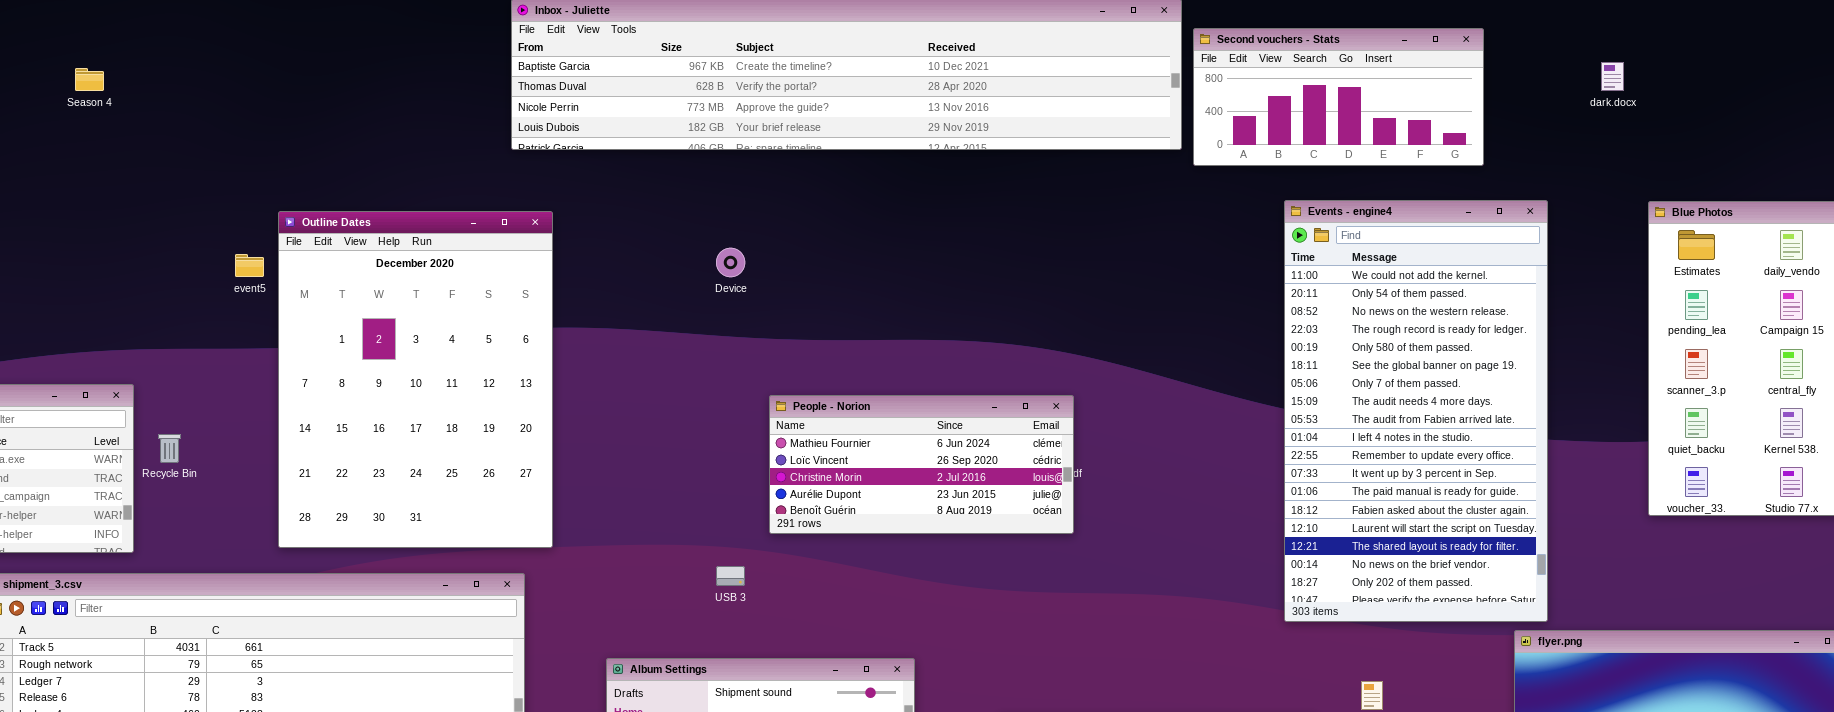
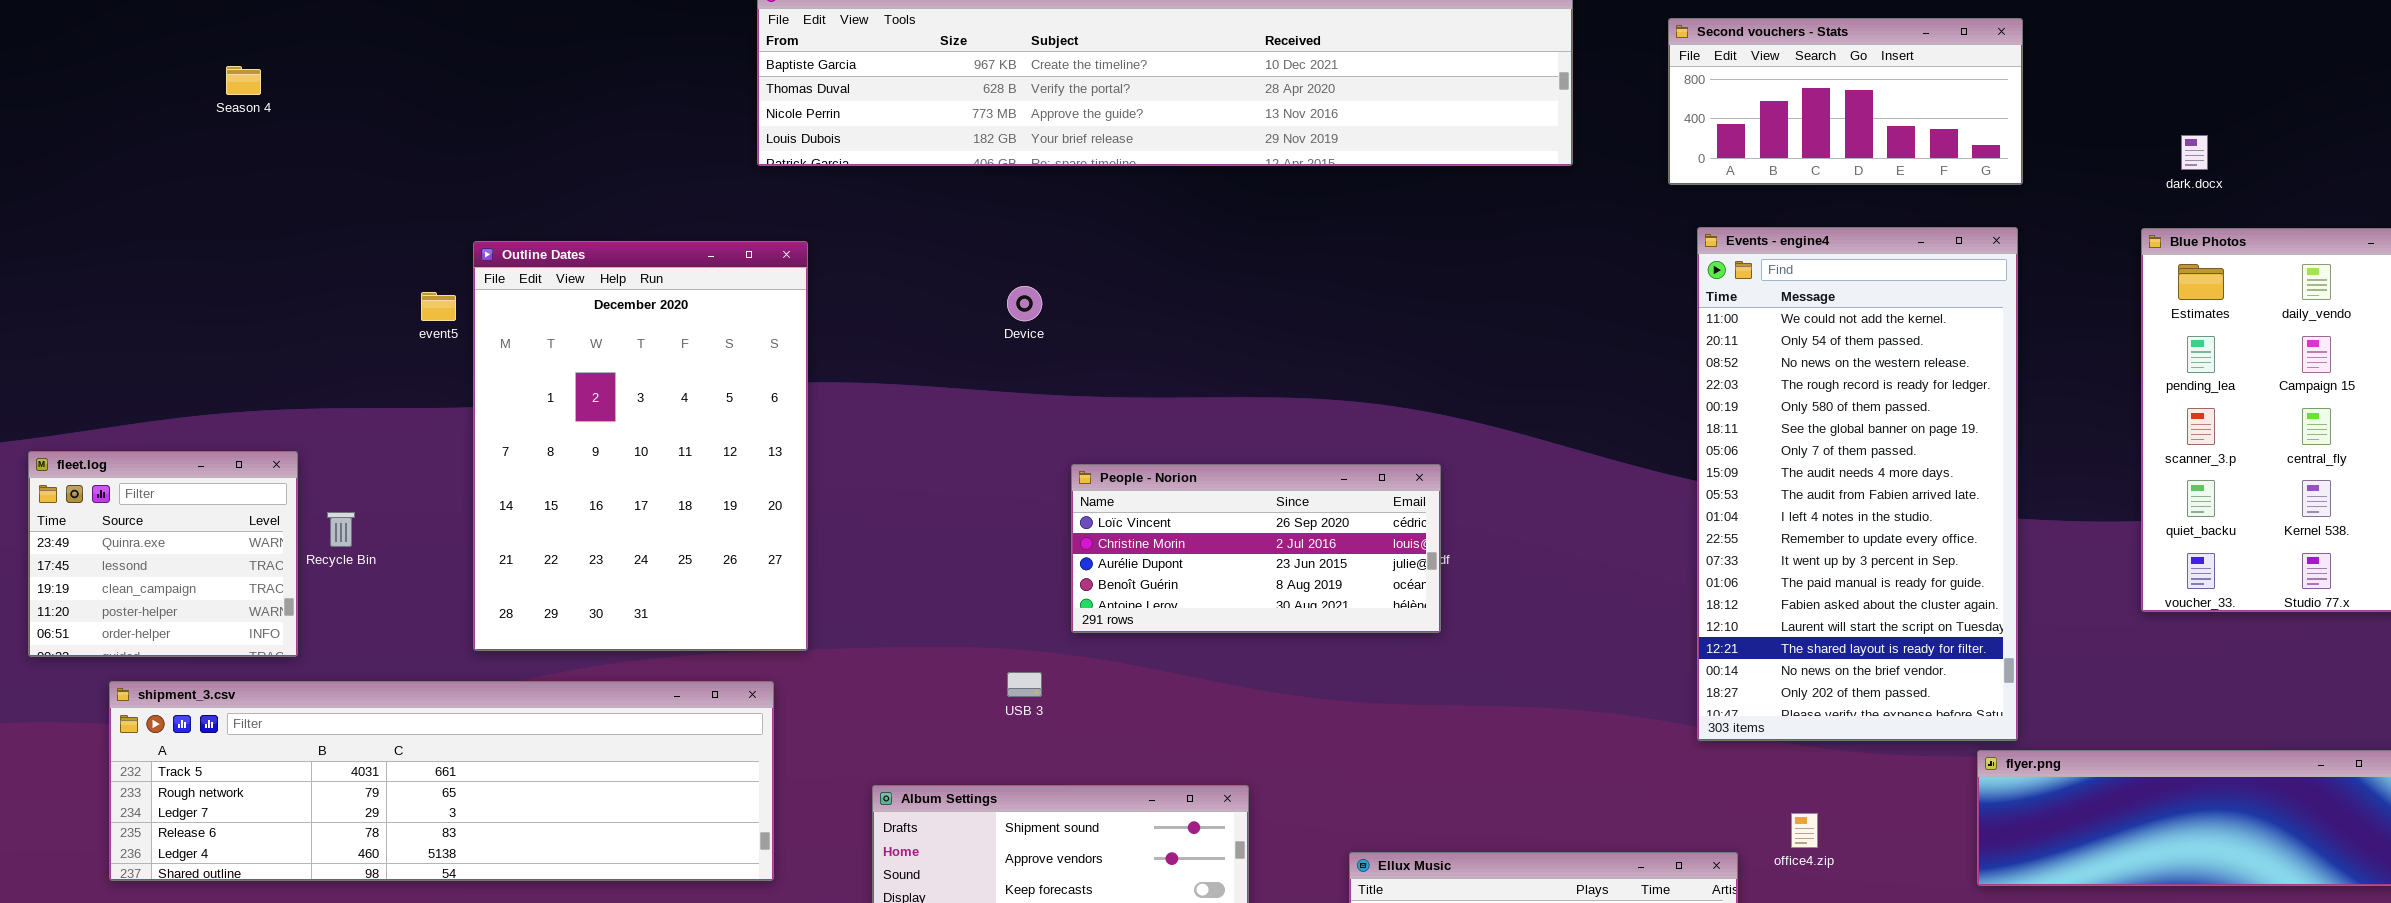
Second vouchers - Stats: [1193,28,1484,166] -> [1668,18,2023,185], moved
dark.docx: [1601,62,1624,91] -> [2181,135,2208,170], moved
People - Norion: [769,395,1074,534] -> [1071,464,1441,633], scrolled down 1 row

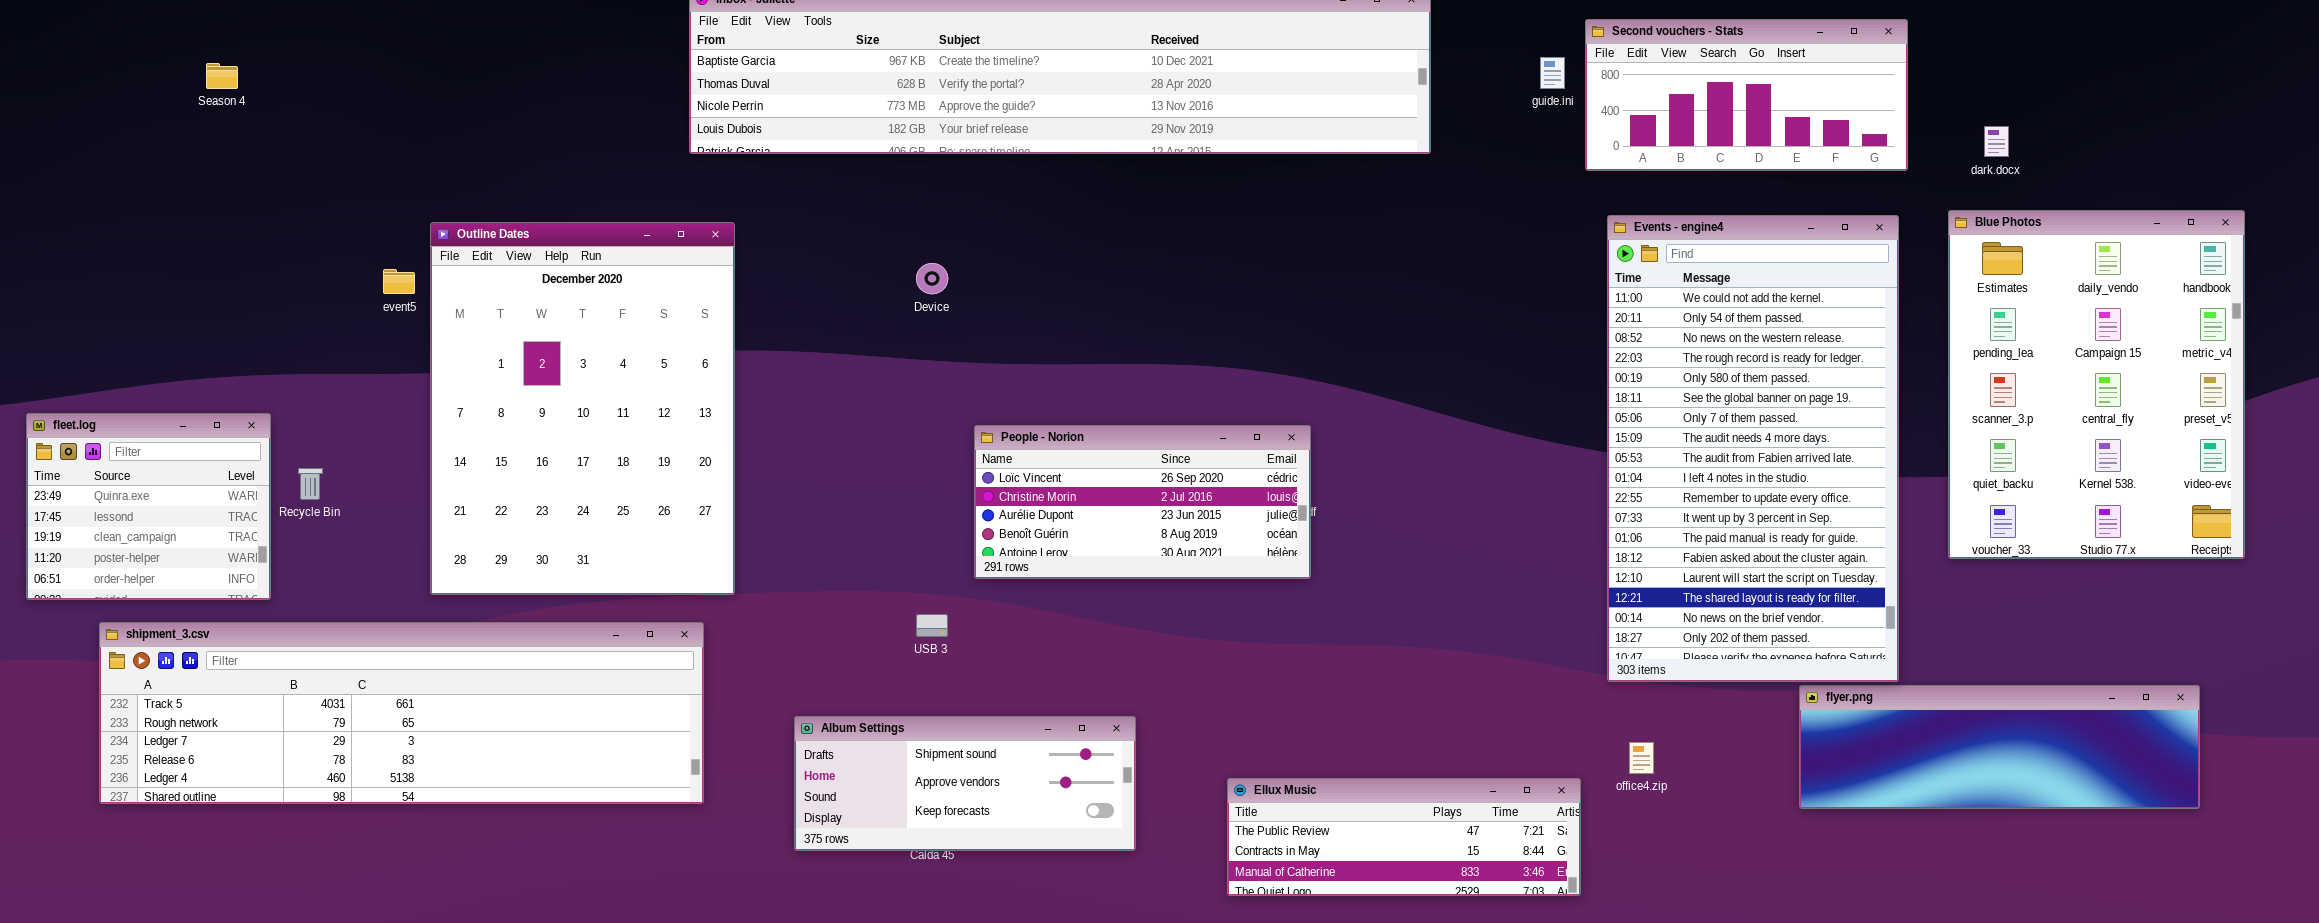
Second vouchers - Stats: [1668,18,2023,185] -> [1585,19,1908,171], moved
Events - engine4: [1697,227,2018,741] -> [1607,215,1899,682], moved

